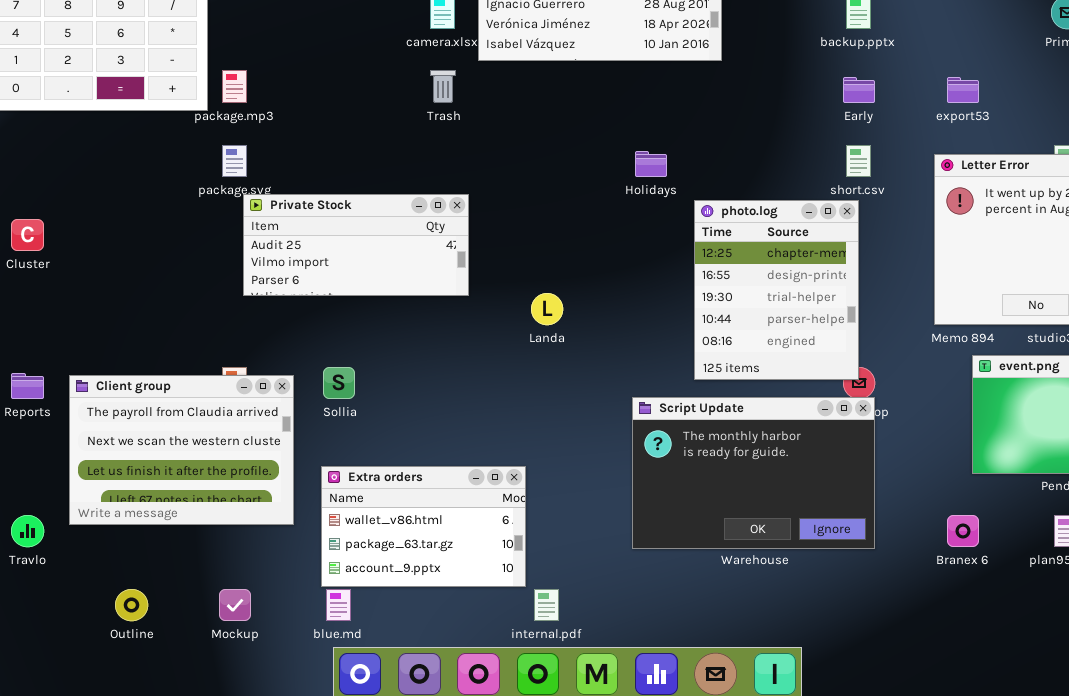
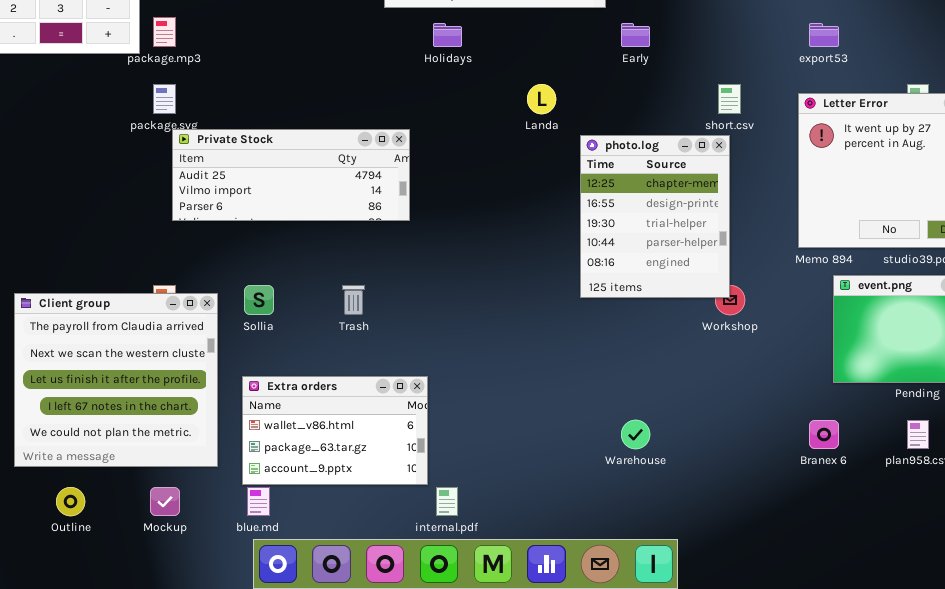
Trash: [430,70,456,103] -> [342,285,365,315], moved
Early: [843,77,875,103] -> [621,23,650,47], moved
Holidays: [635,151,667,177] -> [433,23,462,47], moved
Private Stock: [243,194,469,296] -> [172,129,410,221], resized
Landa: [531,293,563,325] -> [527,84,556,114], moved
Client group: [69,375,294,525] -> [14,293,218,467], resized
Script Update: [632,397,875,549] -> none, closed

